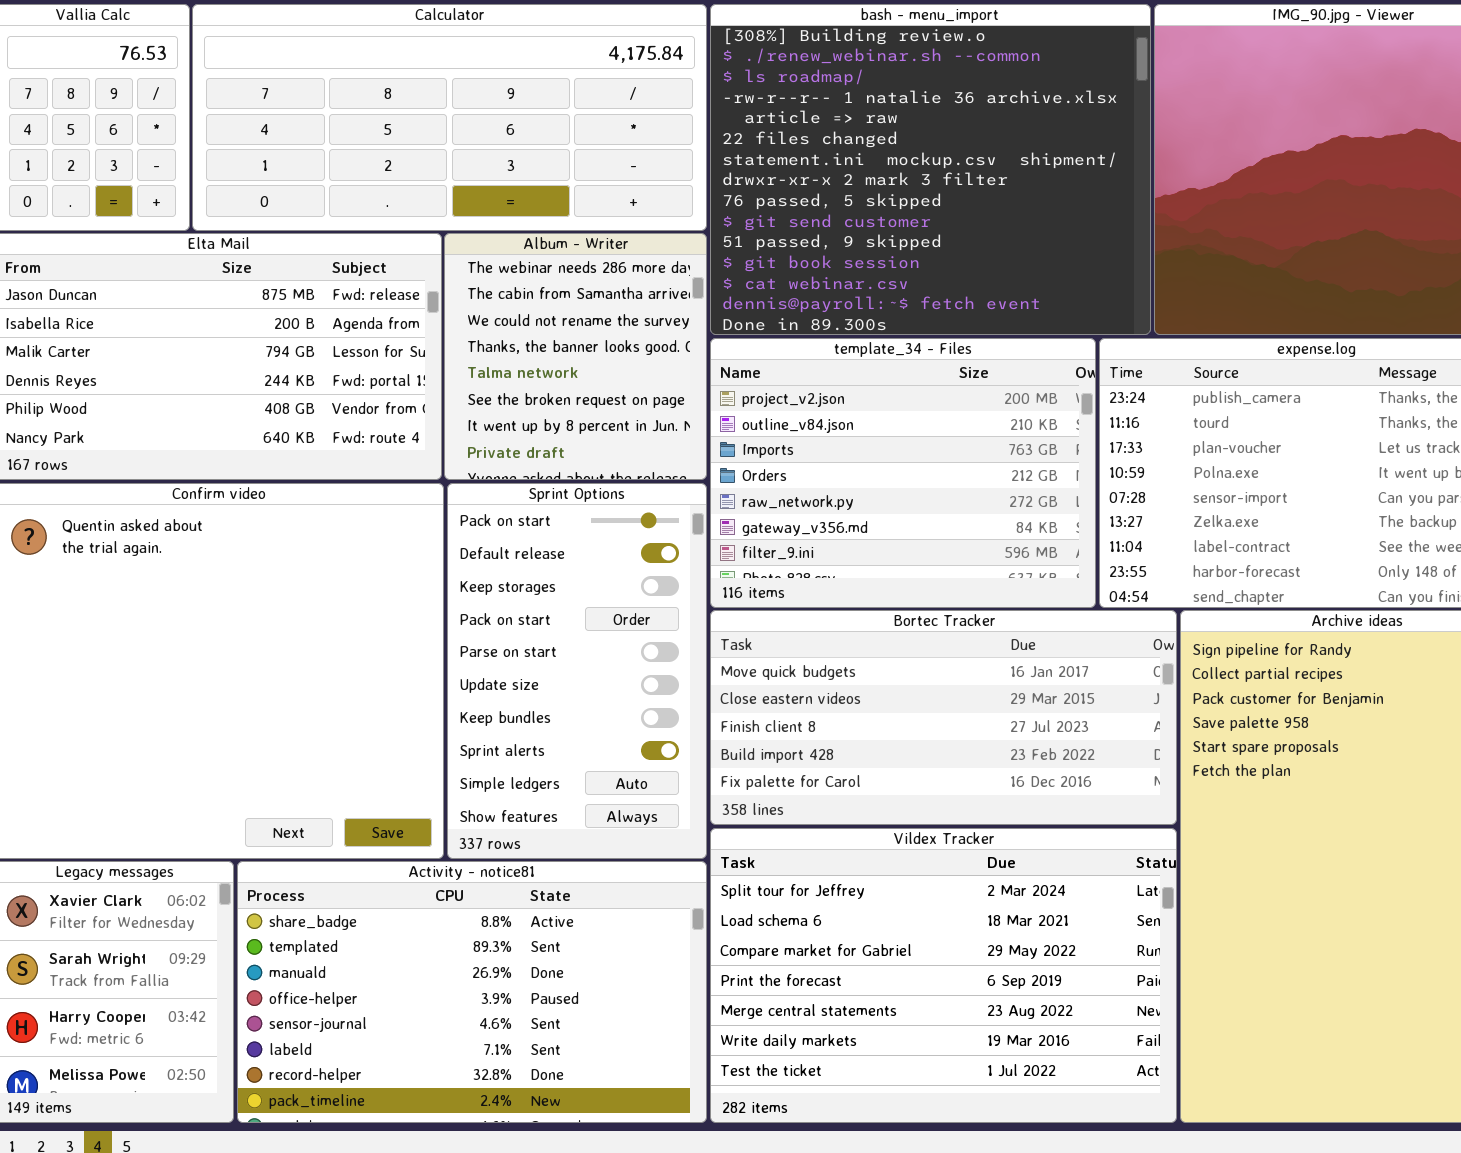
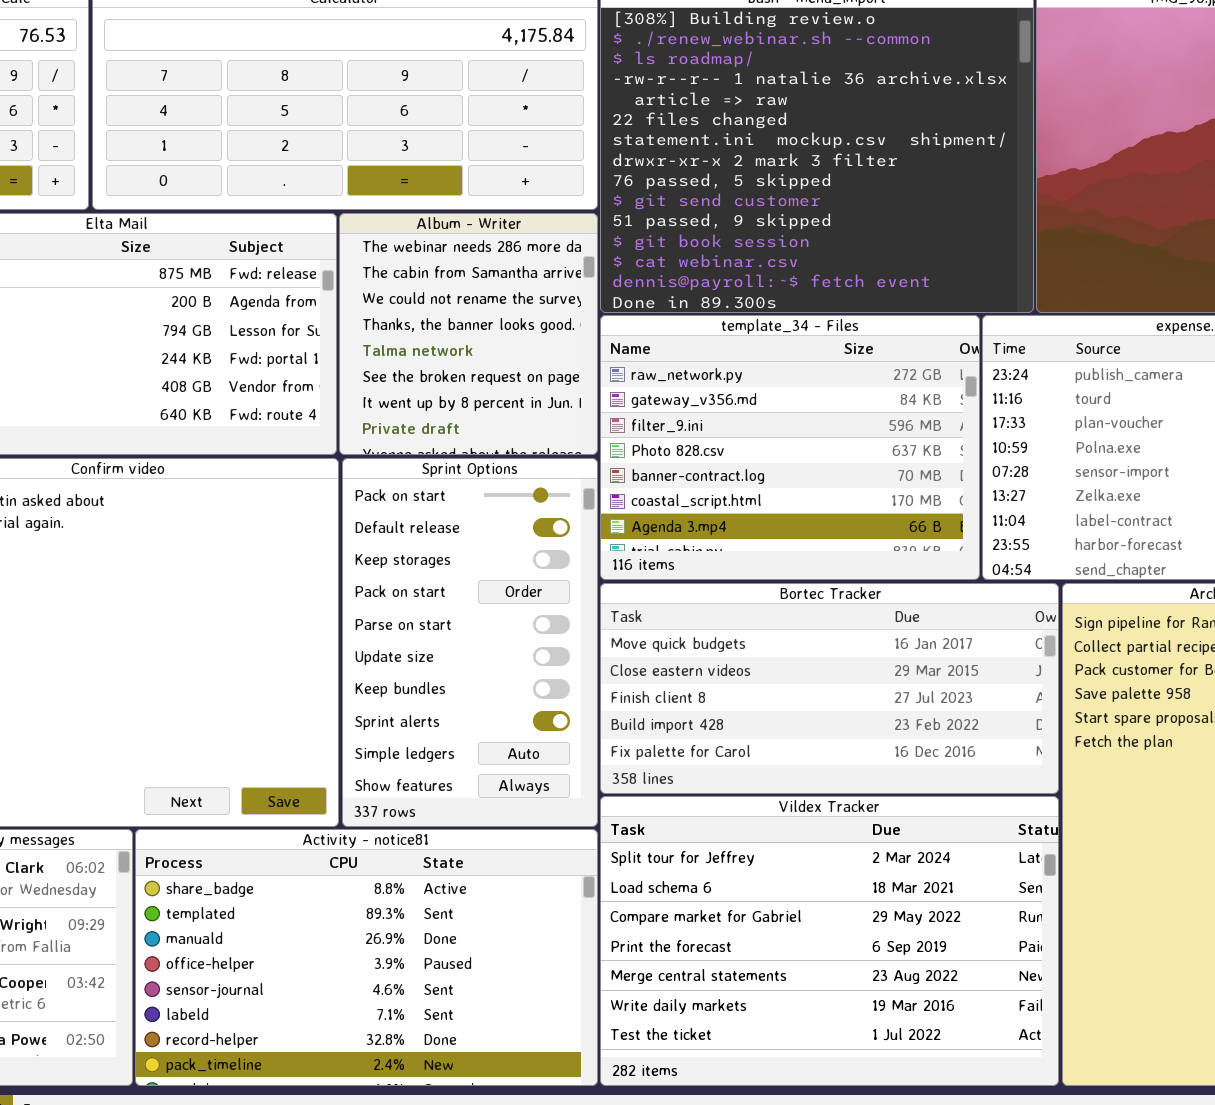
template_34 - Files: [710,338,1096,608] -> [600,315,980,580], scrolled down 4 rows

